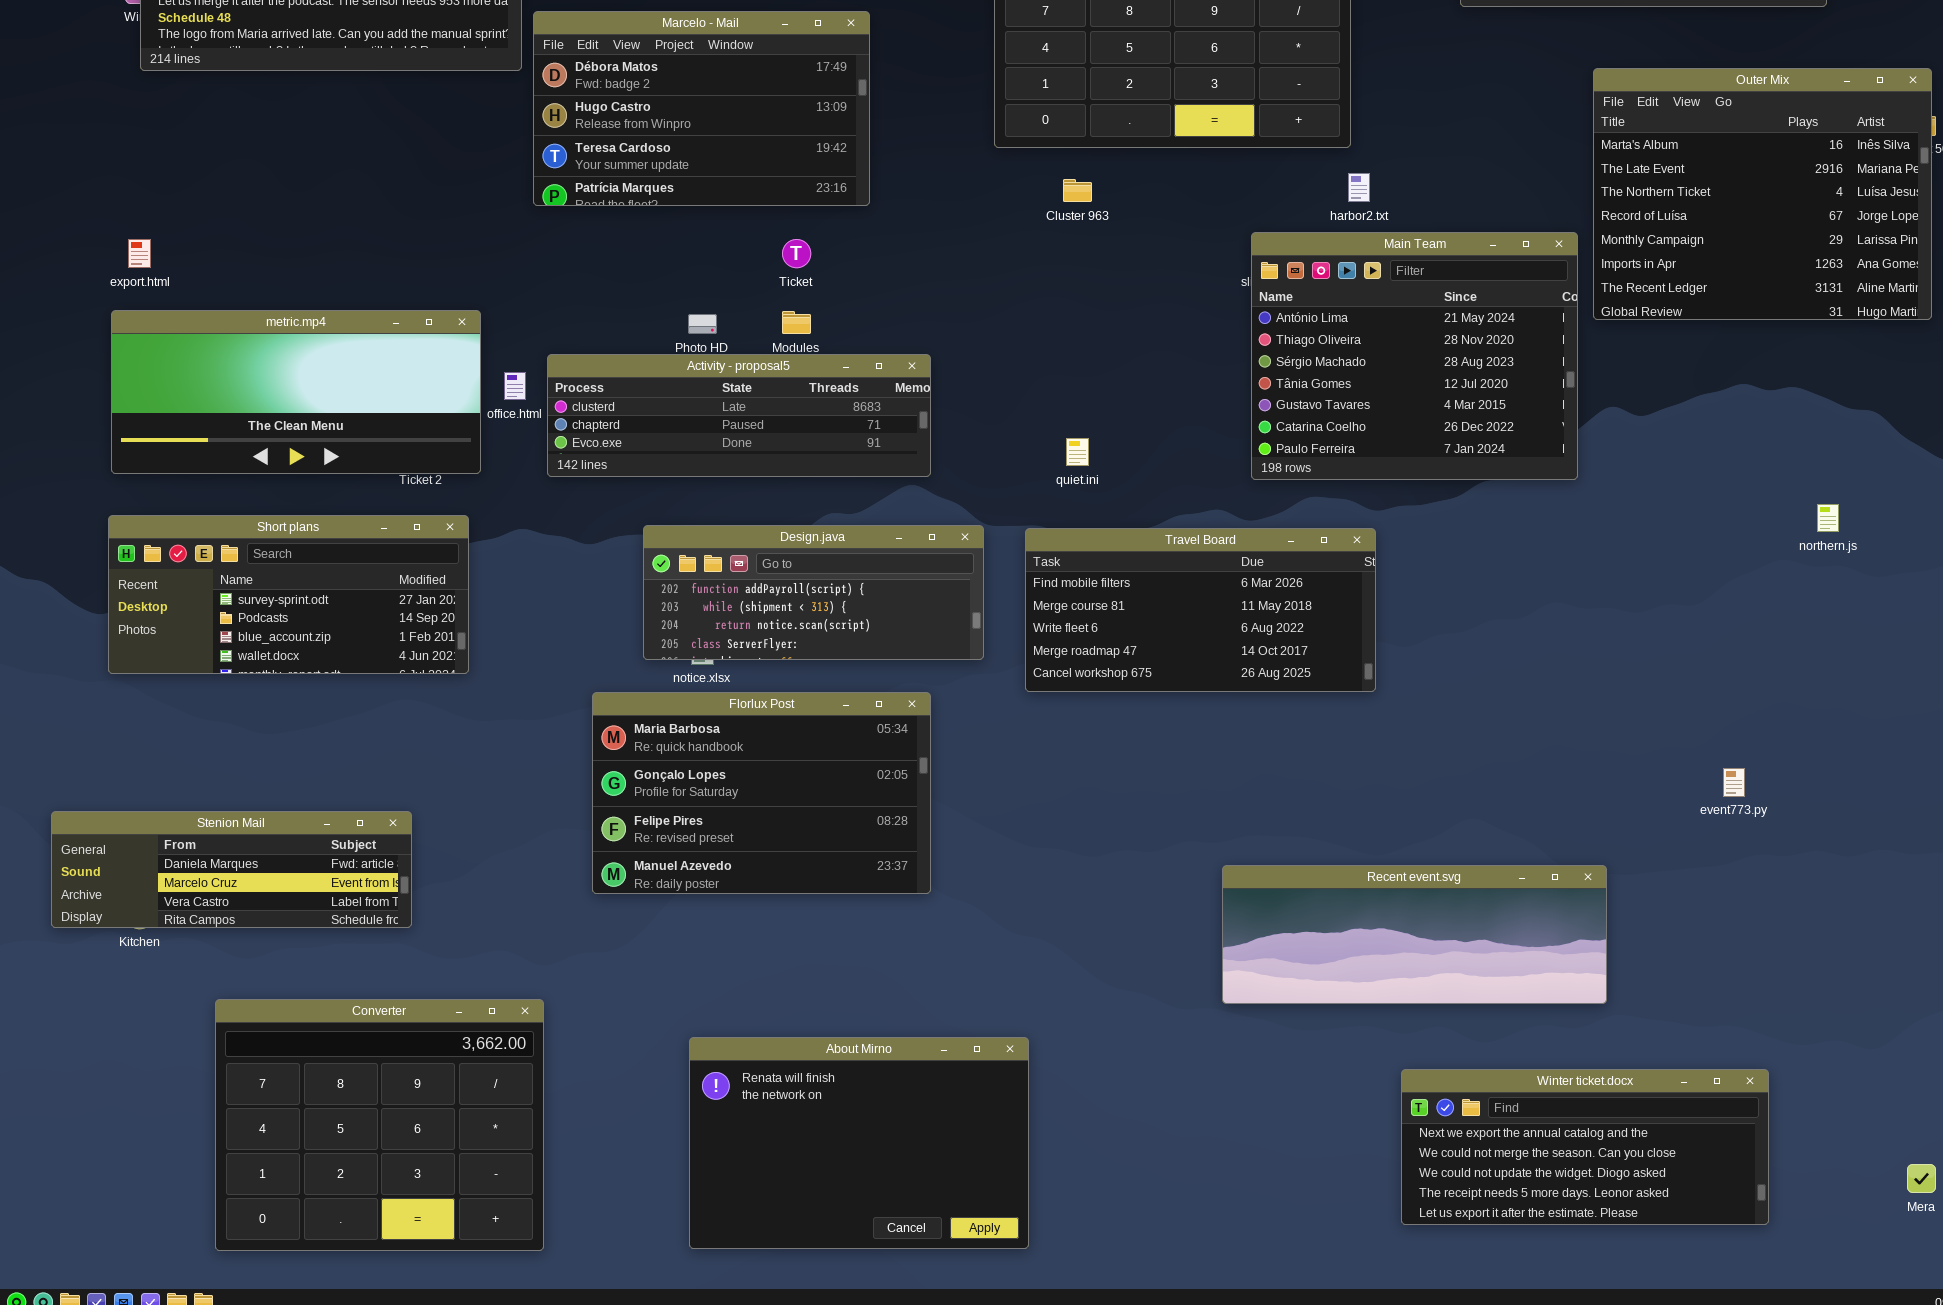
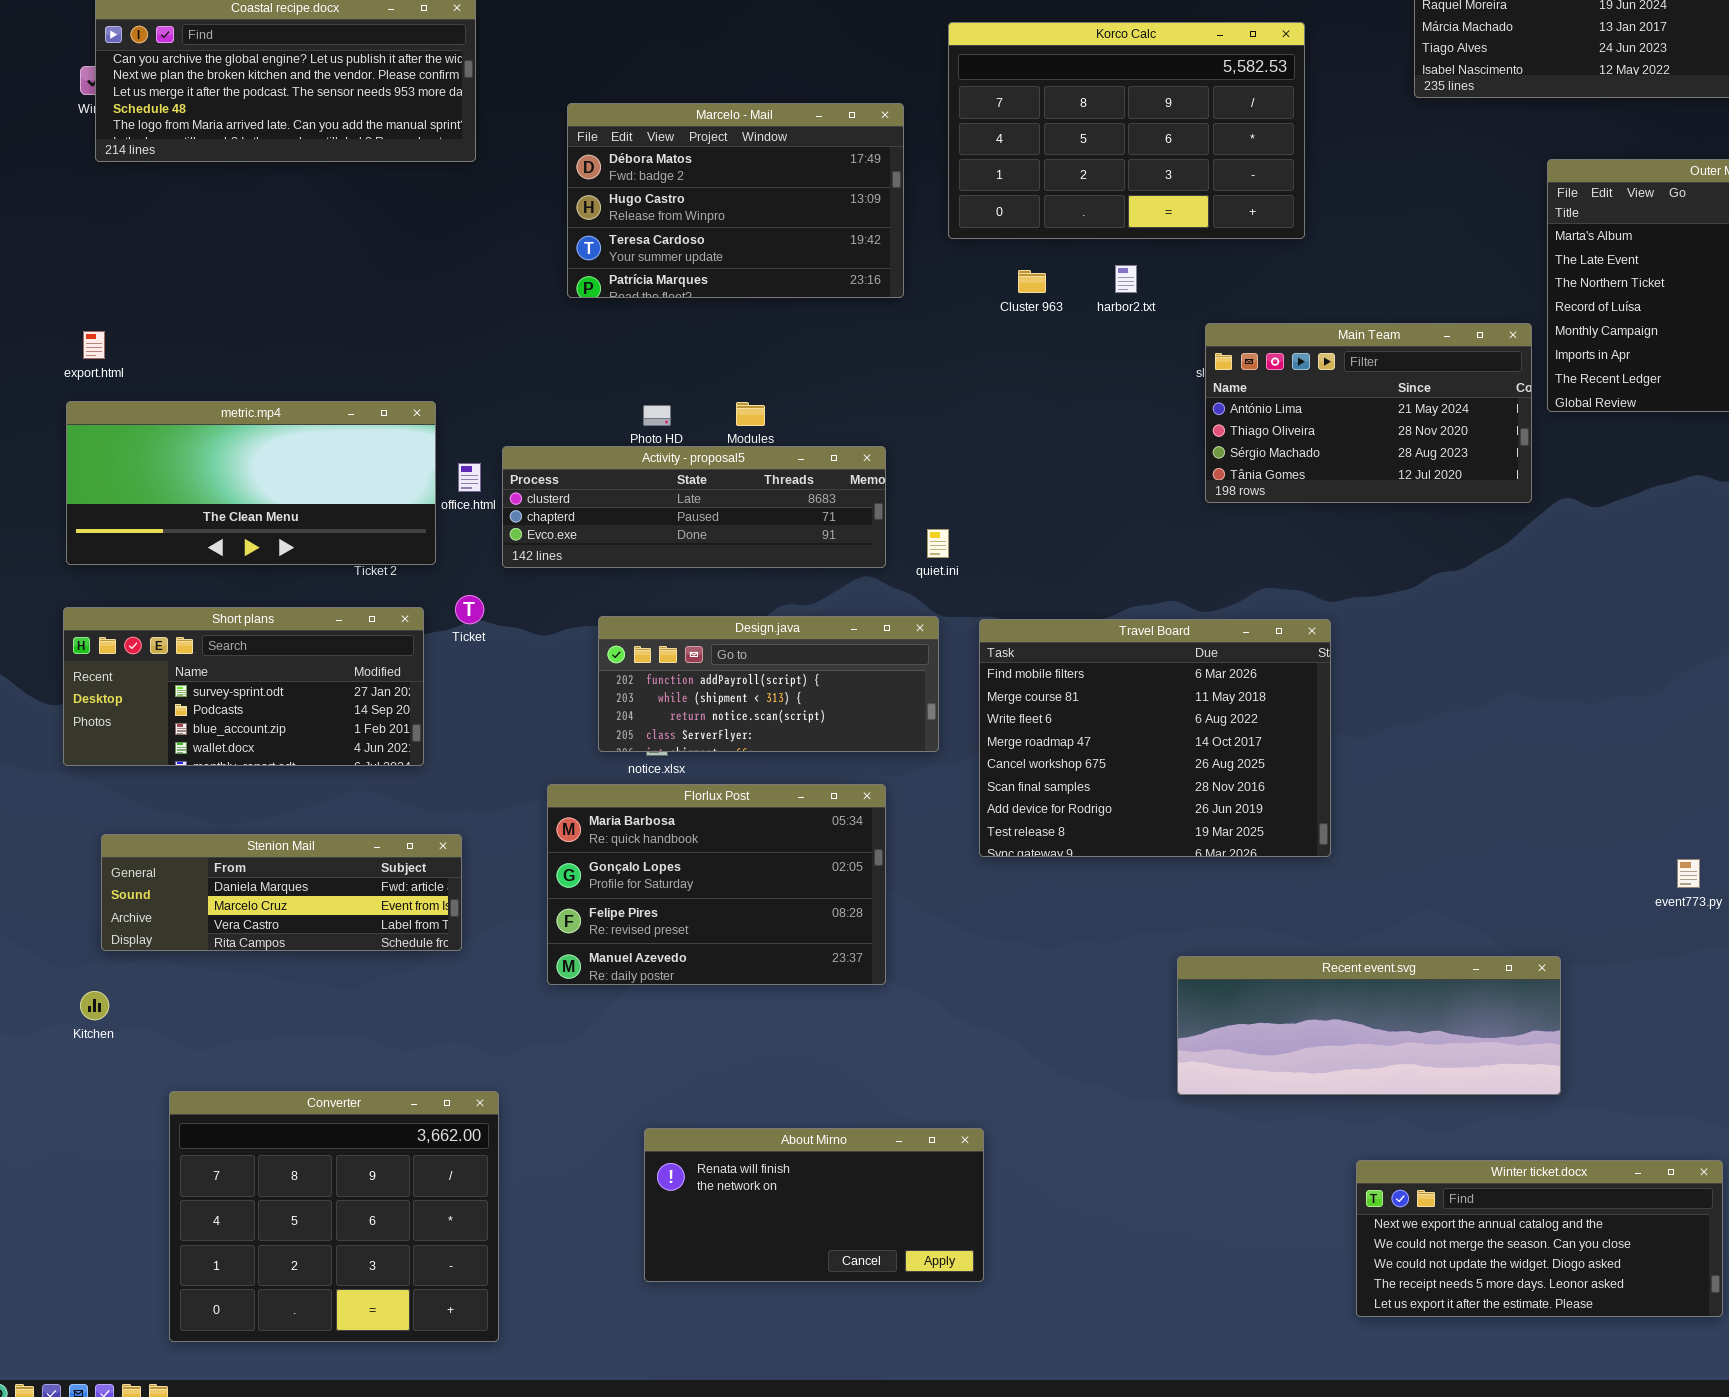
Marcelo - Mail: [533,11,870,206] -> [567,103,904,298], moved
harbor2.txt: [1348,173,1370,202] -> [1115,265,1137,293], moved
Main Team: [1251,232,1578,480] -> [1205,323,1532,503], resized
Ticket: [782,239,811,268] -> [455,595,484,624], moved
quiet.ini: [1066,438,1089,466] -> [927,529,949,558], moved
Travel Board: [1025,528,1376,692] -> [979,619,1331,857], resized
Stenion Mail: [51,811,412,928] -> [101,834,462,951], moved
About Mirno: [689,1037,1029,1249] -> [644,1128,984,1282], resized

